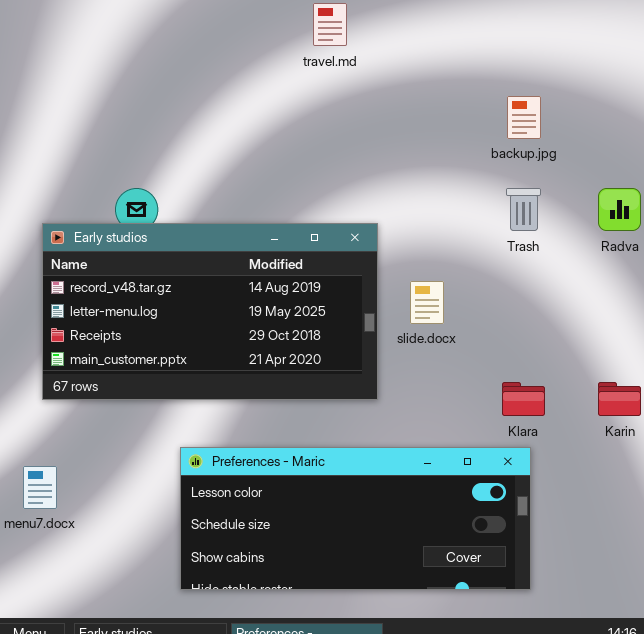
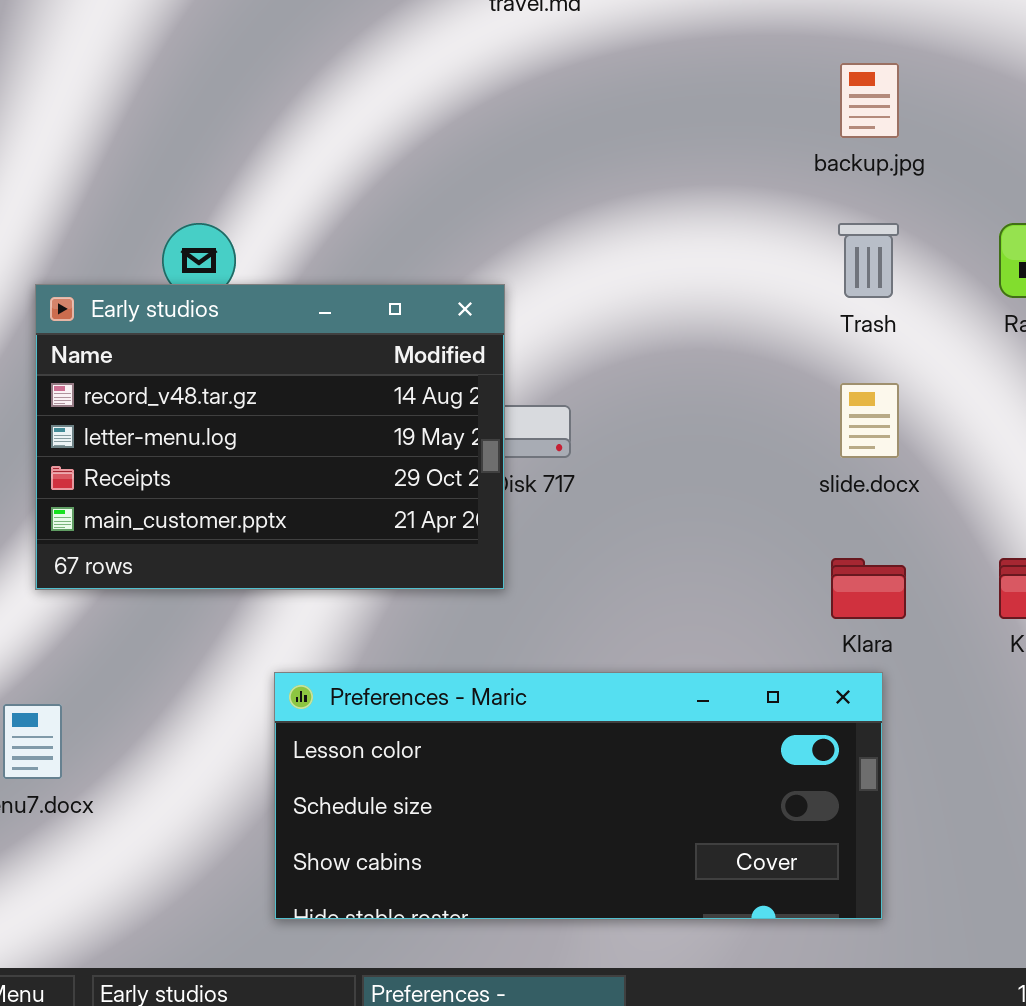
Early studios: [42,223,378,400] -> [35,284,505,590], resized
slide.docx: [410,281,444,324] -> [840,383,899,458], moved

